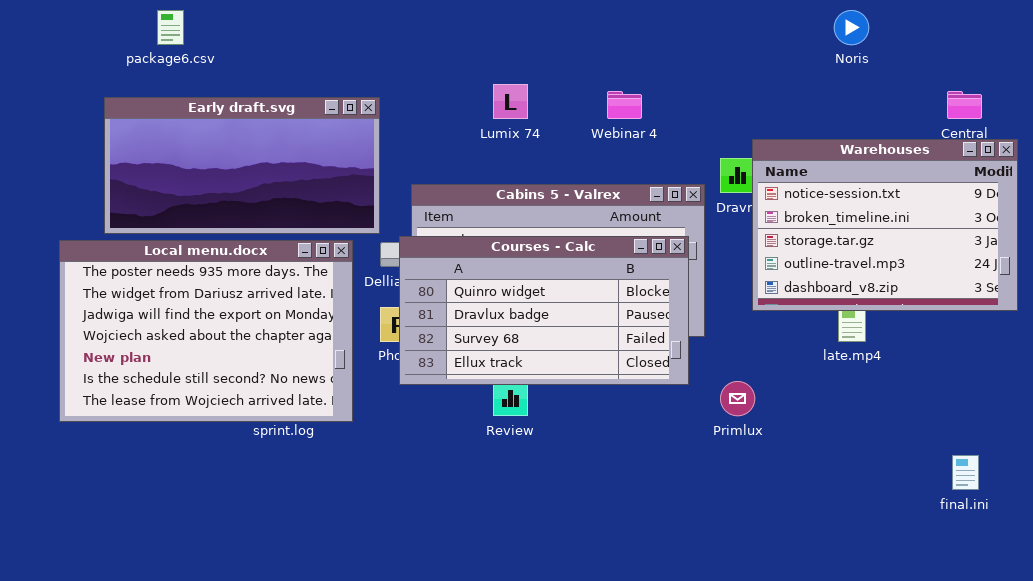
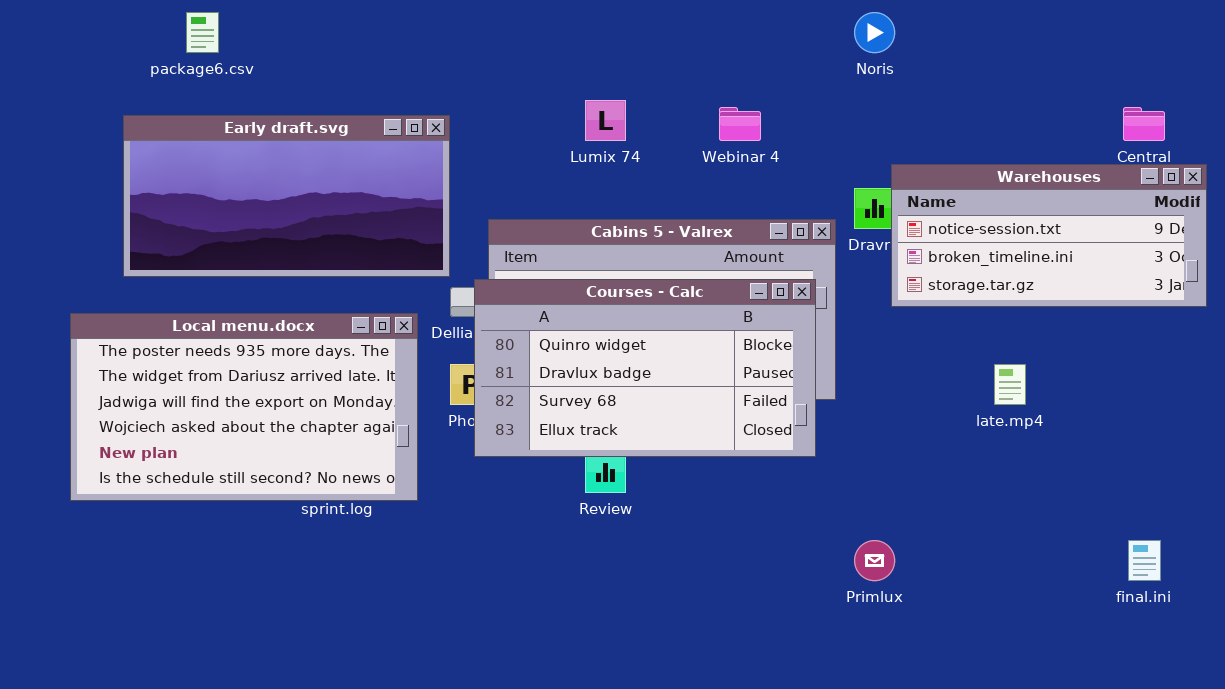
Noris: [834,10,869,45] -> [854,12,895,53], moved
Warehouses: [752,139,1018,311] -> [891,164,1207,307], resized
Local menu.docx: [59,240,353,422] -> [70,313,418,501], resized
Primlux: [720,381,755,416] -> [854,540,895,581], moved

